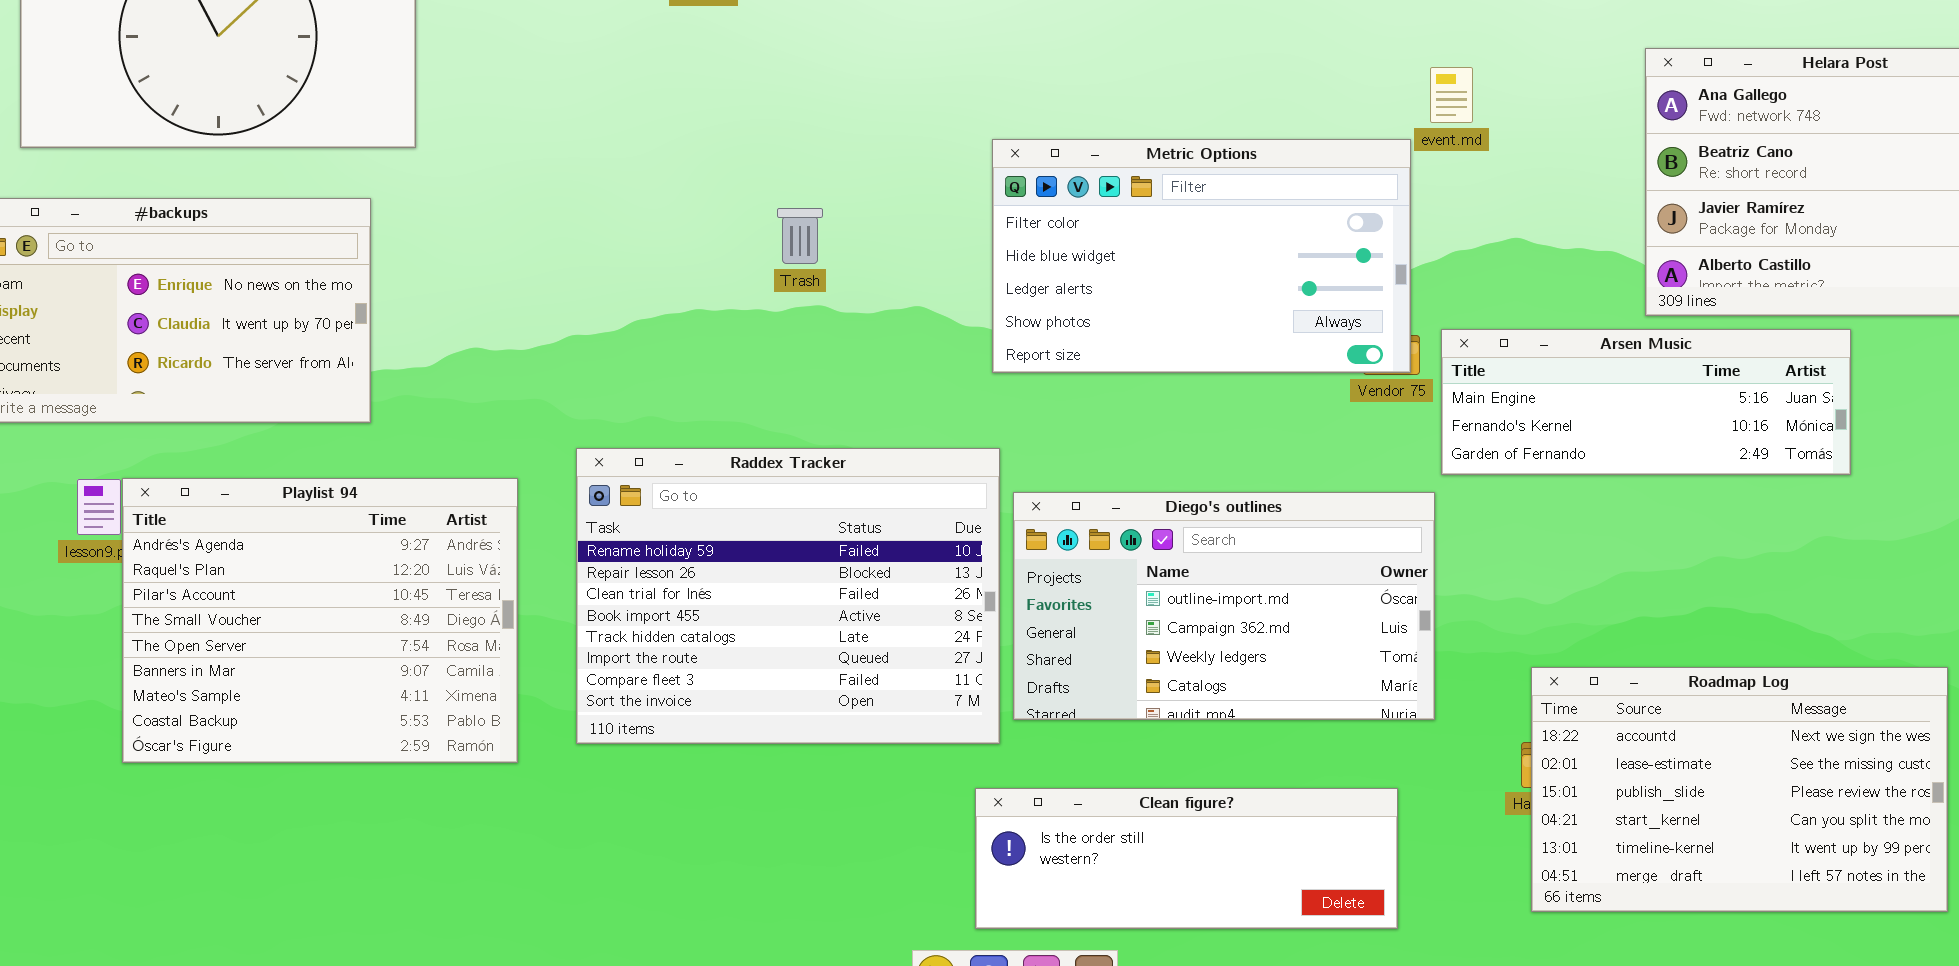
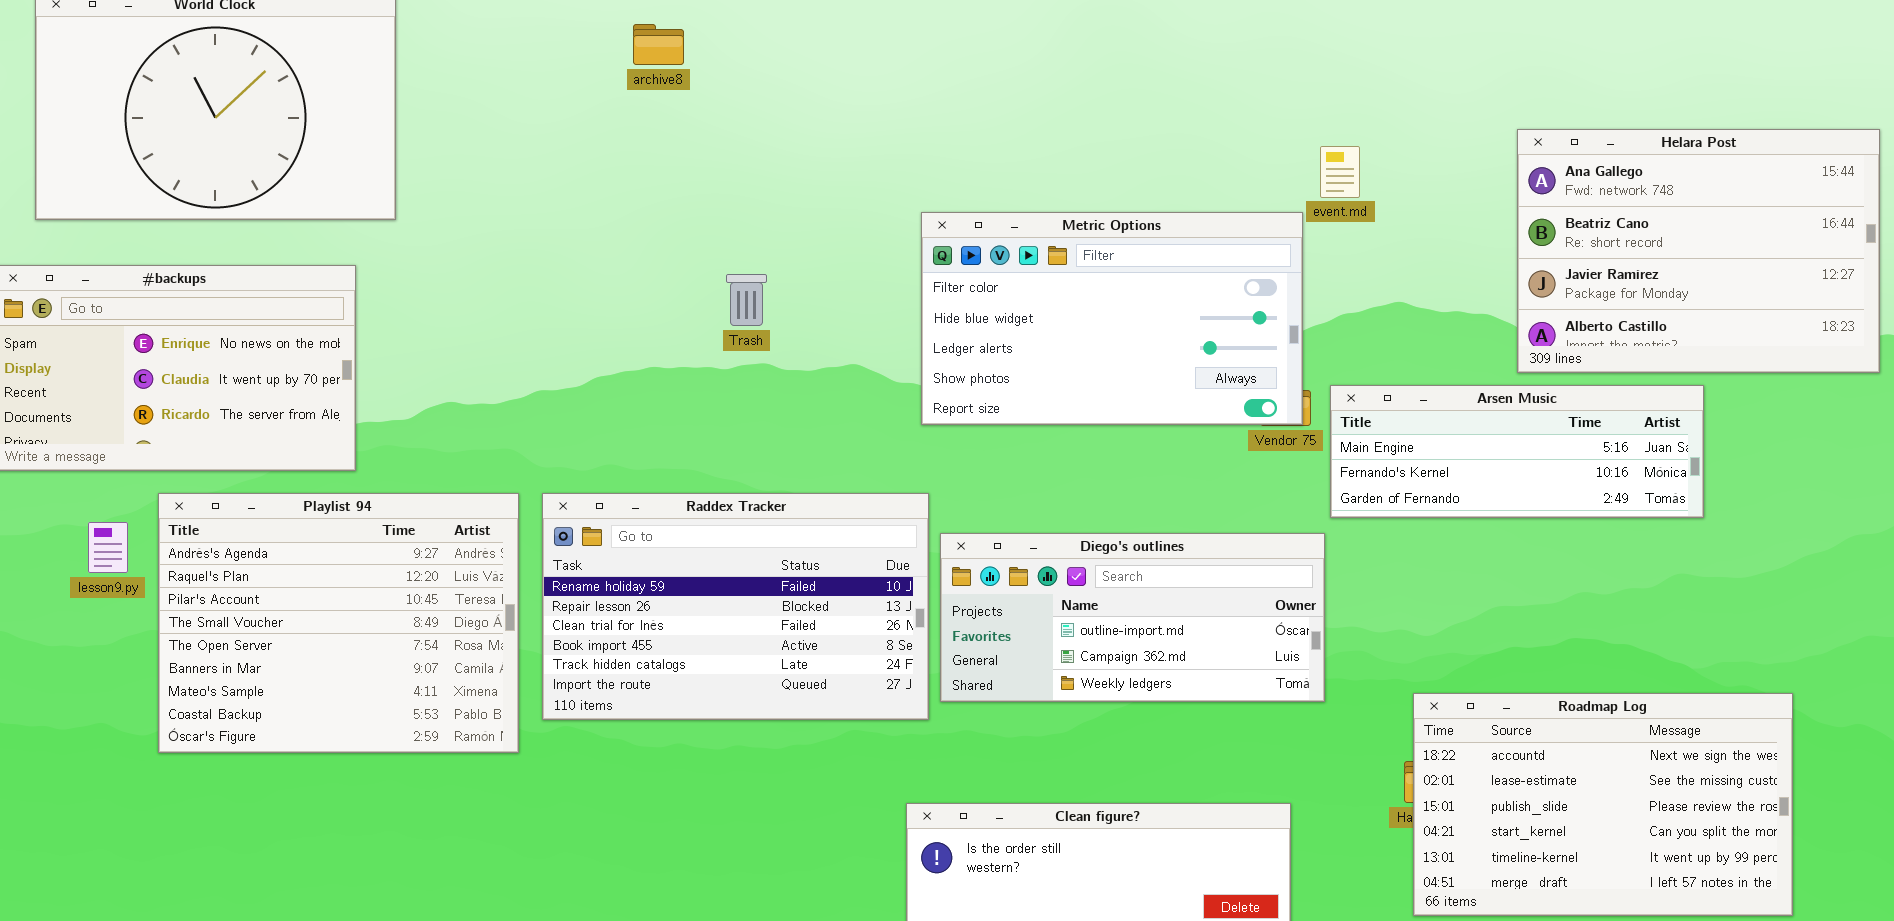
Raddex Tracker: [576,448,1000,744] -> [542,493,929,720], resized
Playlist 94: [122,478,518,763] -> [158,493,519,753], moved
Diego's outlines: [1013,492,1435,720] -> [940,533,1325,702], resized

